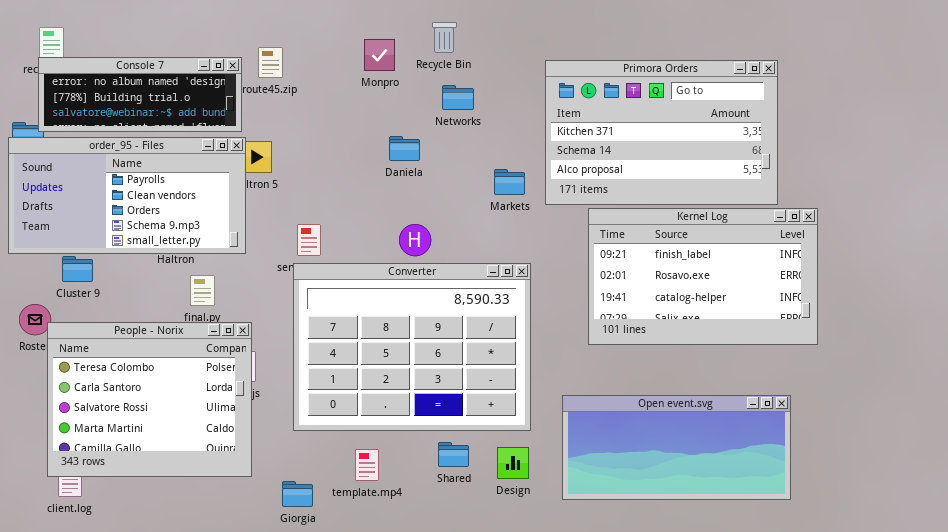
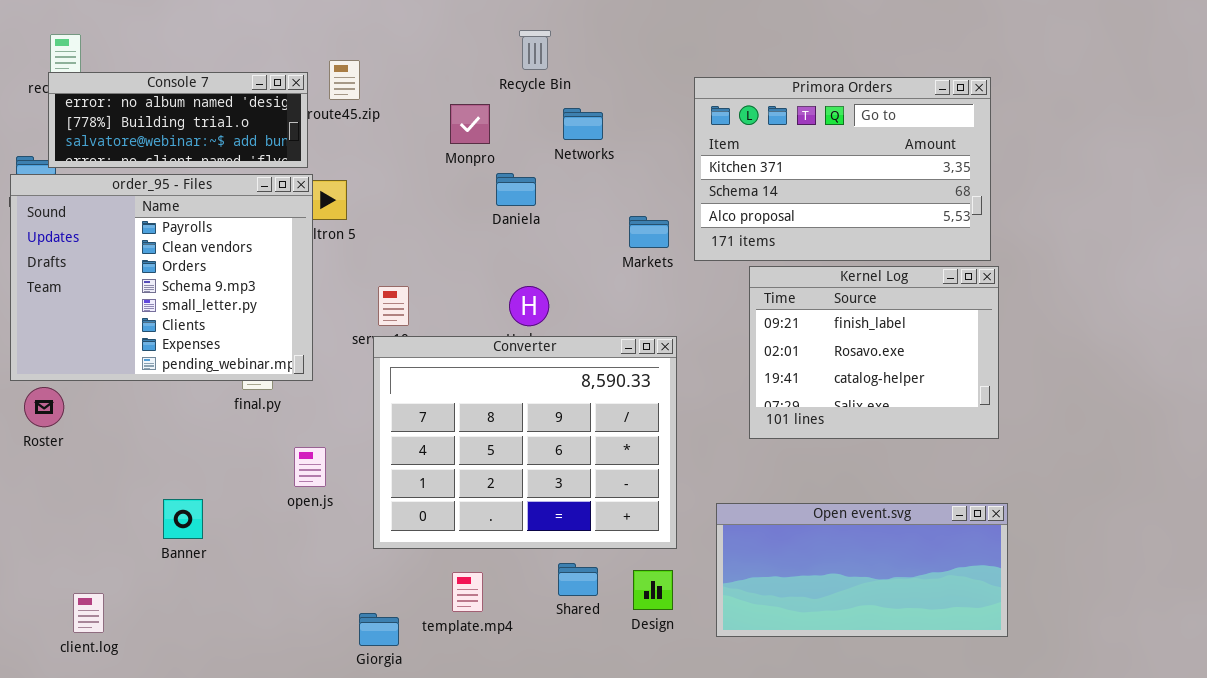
Recycle Bin: [432,22,457,53] -> [519,30,551,70], moved
Monpro: [364,39,395,71] -> [450,104,490,144], moved
order_95 - Files: [8,137,246,254] -> [10,174,313,381], resized
Kernel Log: [588,208,818,345] -> [749,266,999,439], resized
People - Norix: [47,322,252,477] -> none, closed

